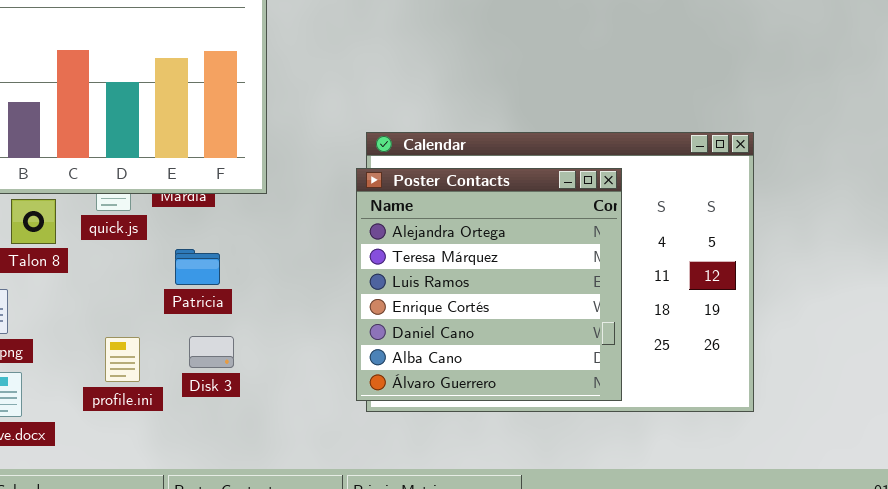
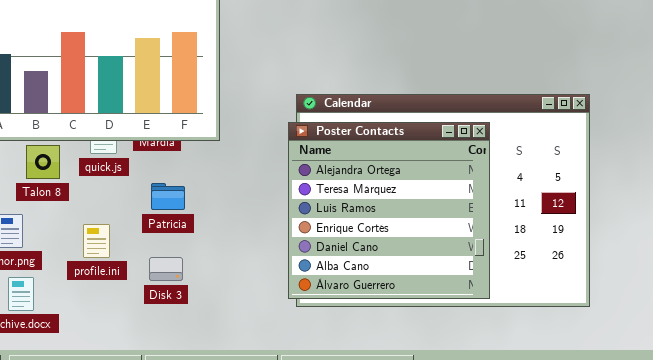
Disk 3: [189,336,234,368] -> [149,257,183,281], moved
profile.ini: [105,337,140,382] -> [83,224,110,258], moved

